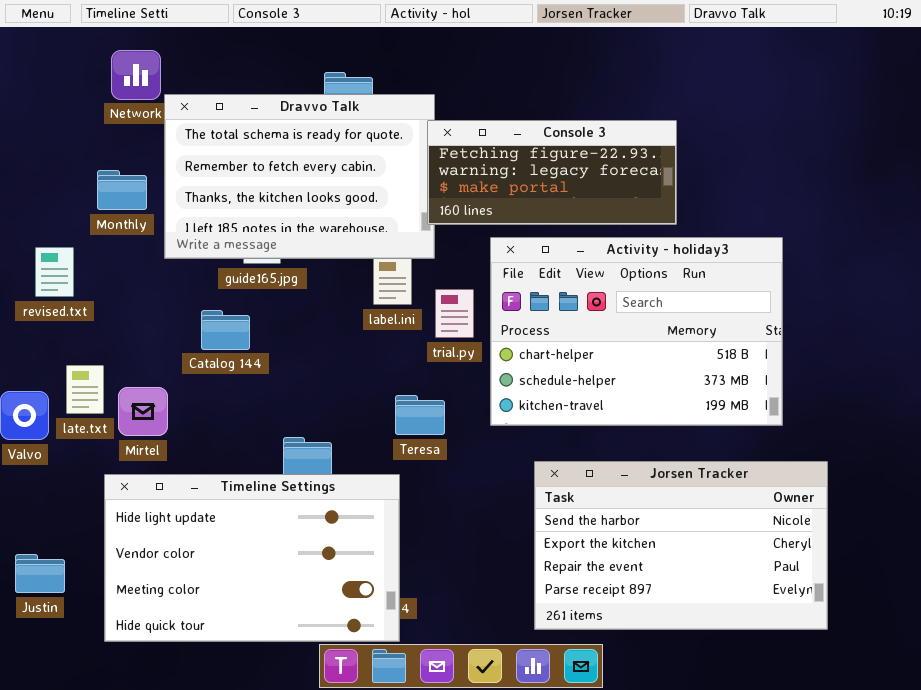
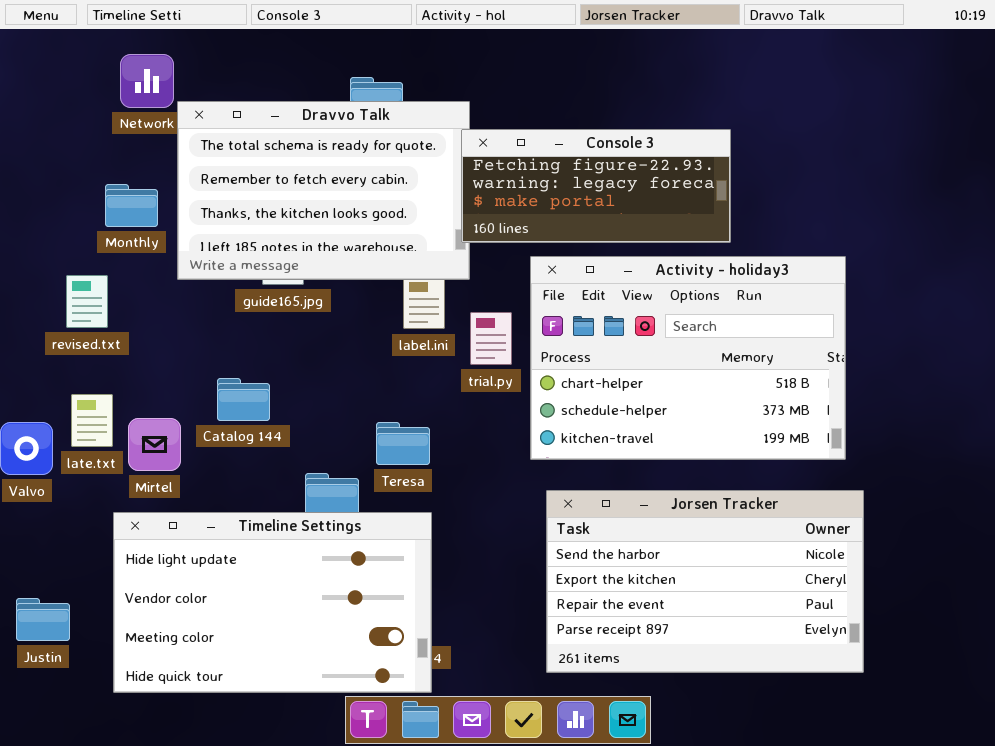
revised.txt: [35,247,74,297] -> [66,275,108,328], moved
Catalog 144: [201,310,250,350] -> [217,378,270,421], moved
Teresa: [395,395,445,435] -> [376,422,430,465], moved
Jorsen Tracker: [534,461,828,630] -> [546,490,864,673], moved

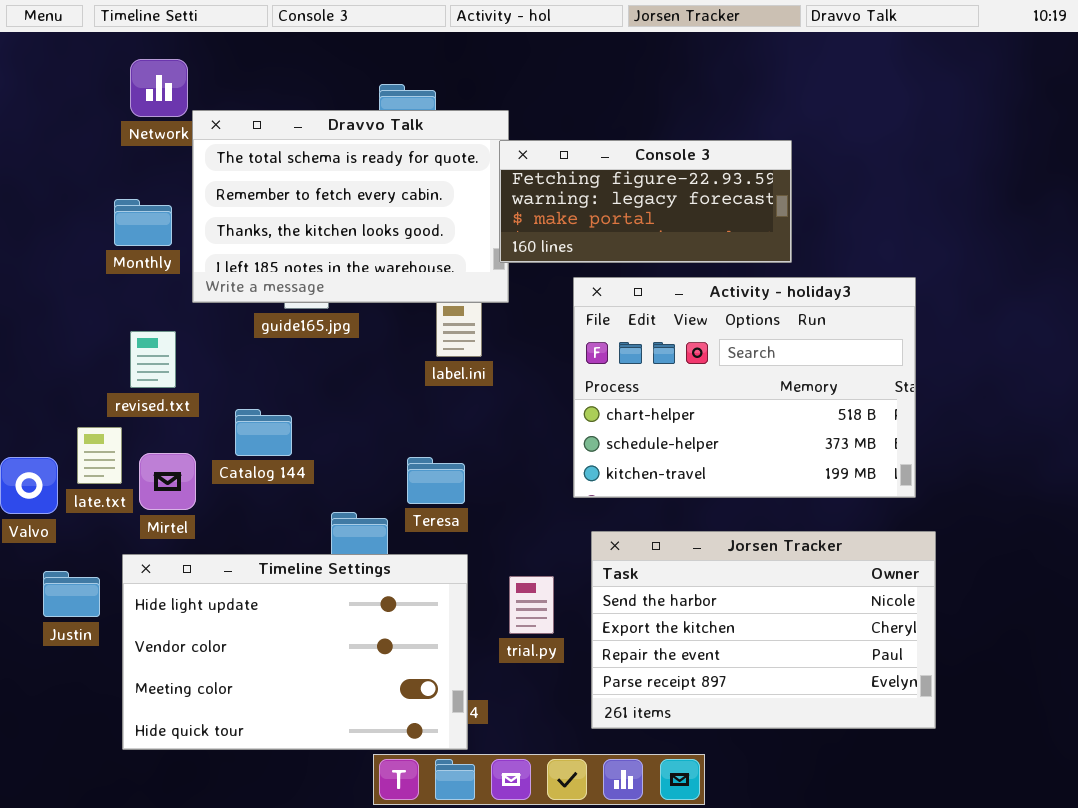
revised.txt: [66,275,108,328] -> [130,331,176,388], moved
trial.py: [470,312,512,365] -> [509,576,554,634], moved
Justin: [16,598,70,641] -> [43,571,100,617], moved

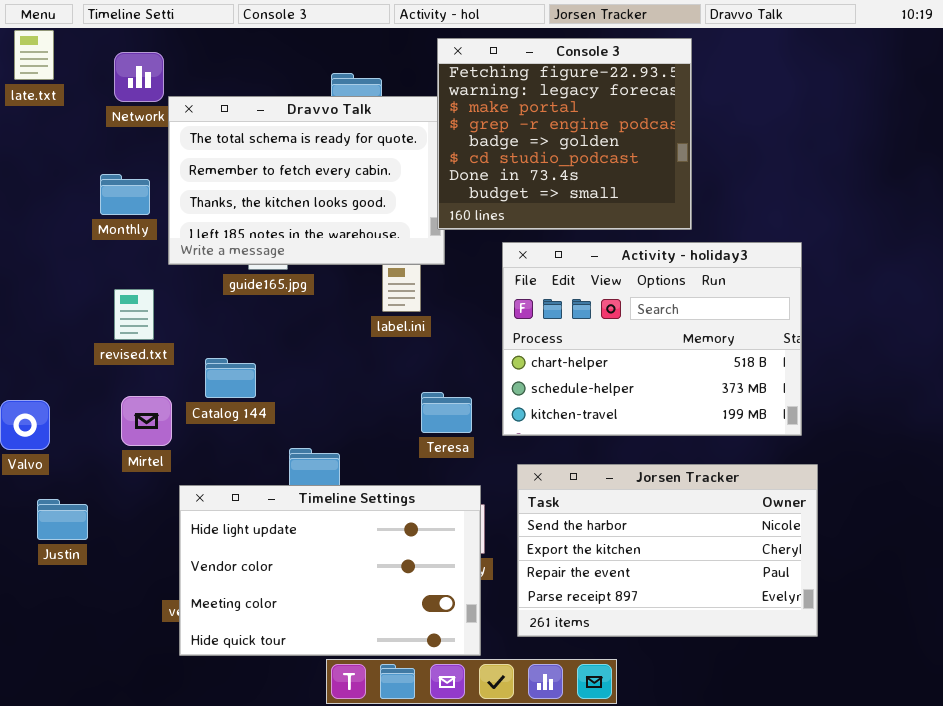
Console 3: [499,140,792,263] -> [437,38,692,230], resized
late.txt: [77,427,122,484] -> [14,30,54,80], moved
Teresa: [407,457,465,504] -> [421,392,472,433], moved
Timeline Settings: [122,554,468,750] -> [179,485,481,656], moved

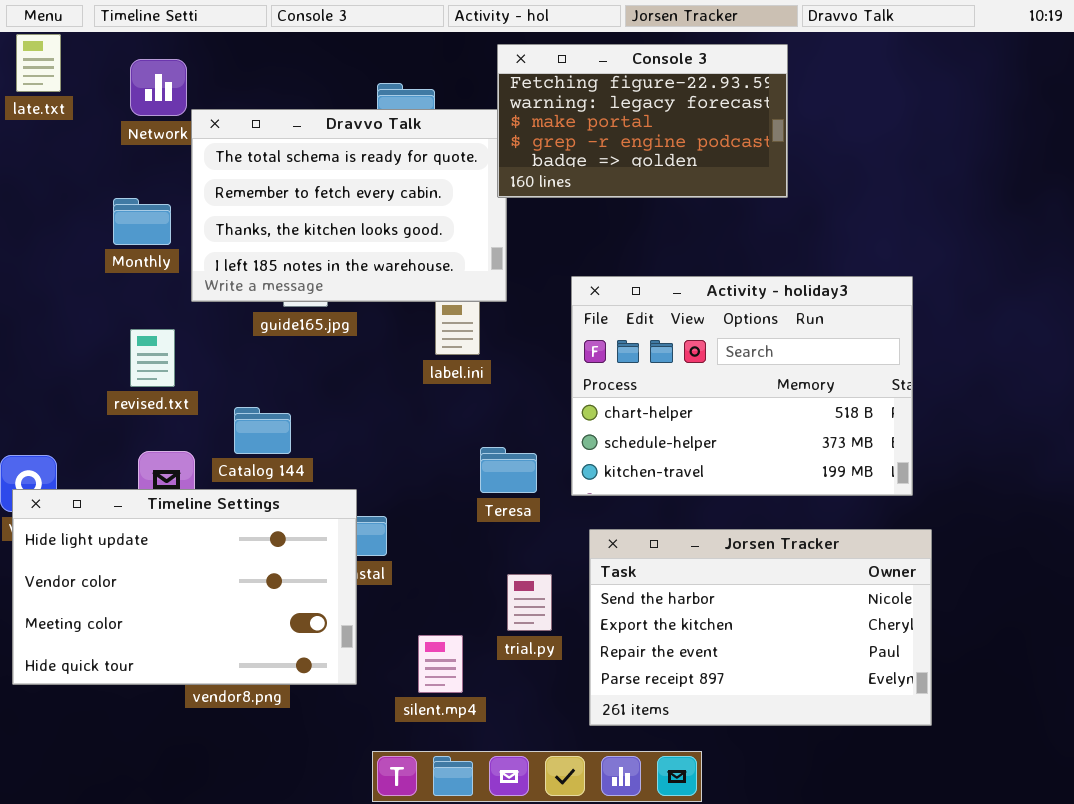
Console 3: [437,38,692,230] -> [497,44,788,198], resized
Timeline Settings: [179,485,481,656] -> [12,489,357,685], moved

